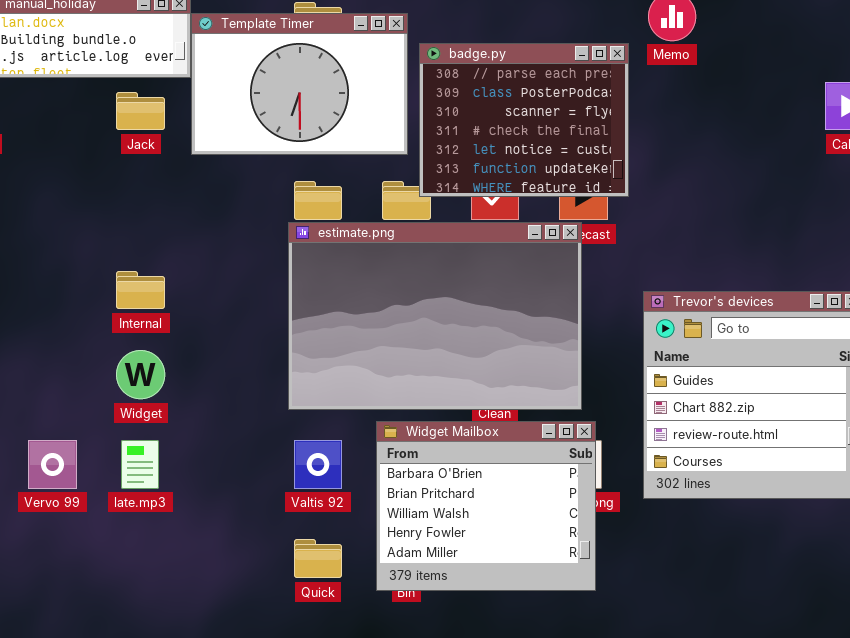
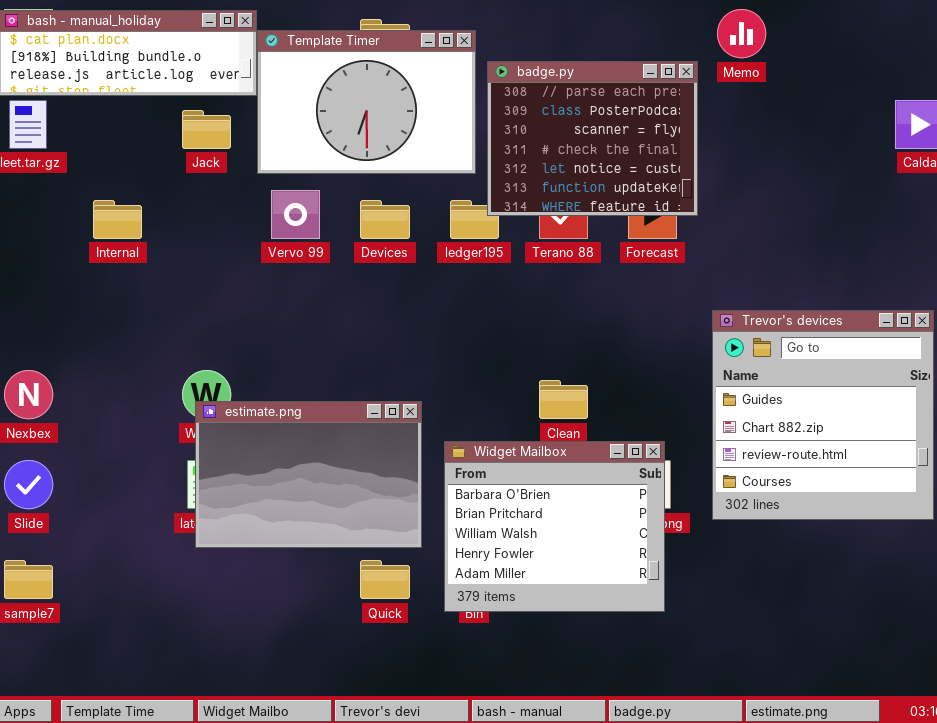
estimate.png: [288,222,582,410] -> [195,401,422,548], moved, resized
Internal: [116,271,165,309] -> [93,200,142,239], moved
Vervo 99: [28,440,77,489] -> [271,190,320,239], moved

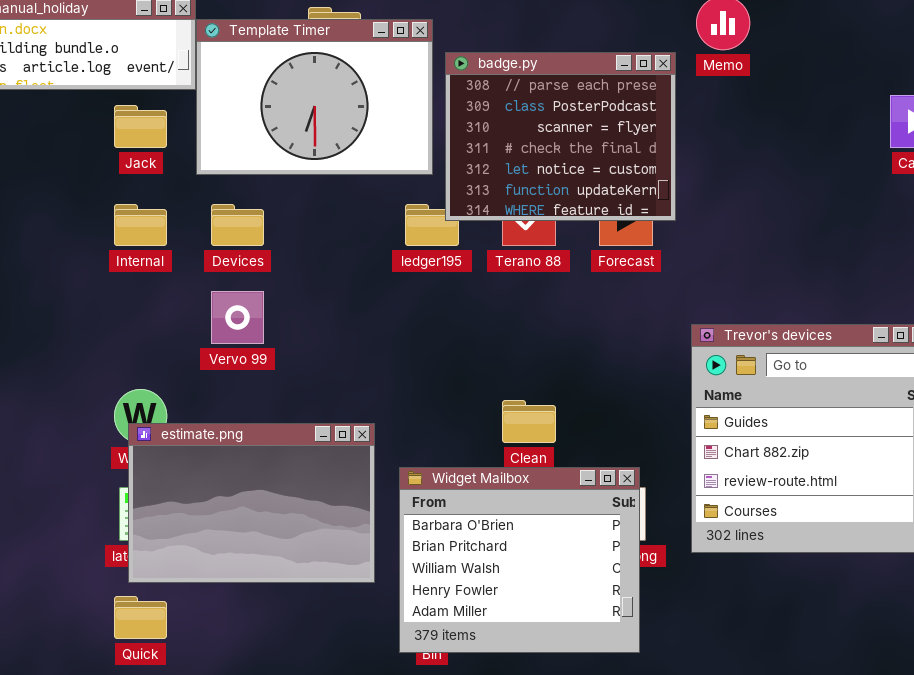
Vervo 99: [271,190,320,239] -> [211,291,264,344], moved
Internal: [93,200,142,239] -> [114,204,167,246], moved
Devices: [360,200,410,239] -> [211,204,264,246], moved
Quick: [360,560,410,599] -> [114,596,167,639], moved

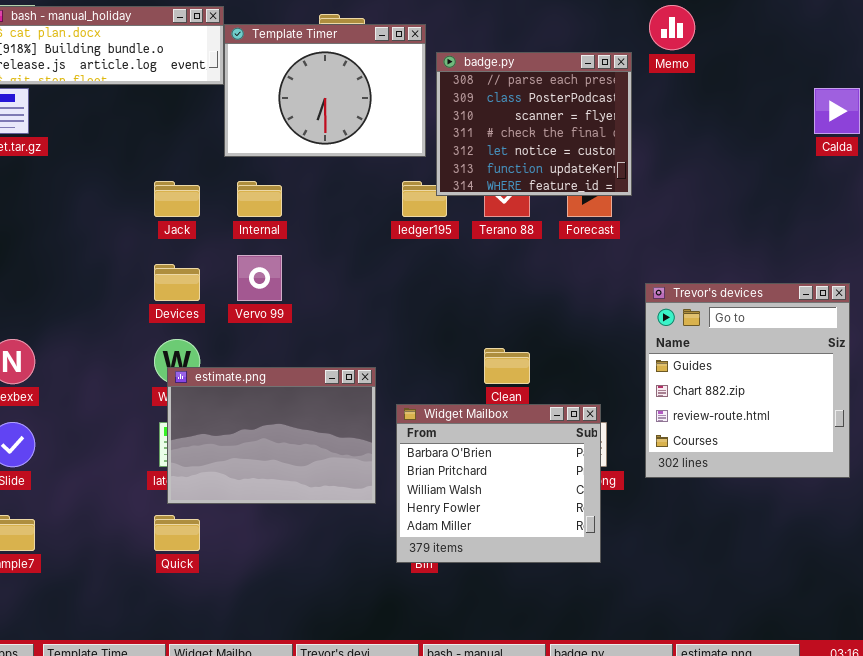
Jack: [114,105,167,148] -> [154,181,200,217], moved
Internal: [114,204,167,246] -> [237,181,282,217], moved
Devices: [211,204,264,246] -> [154,264,200,301], moved

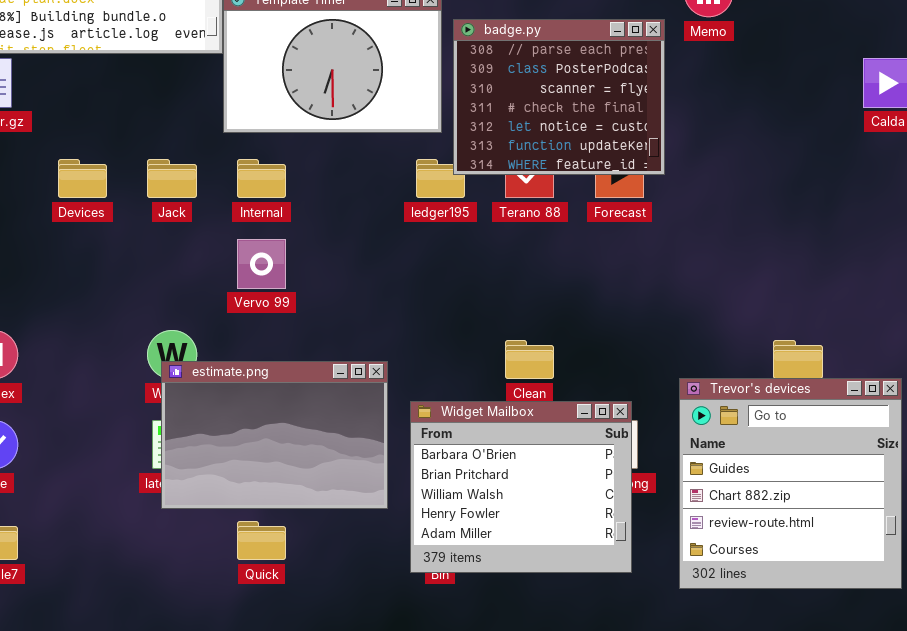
Devices: [154,264,200,301] -> [58,159,107,198], moved
Trevor's devices: [645,283,850,478] -> [679,378,902,589], moved
Quick: [154,515,200,551] -> [237,521,286,560], moved

